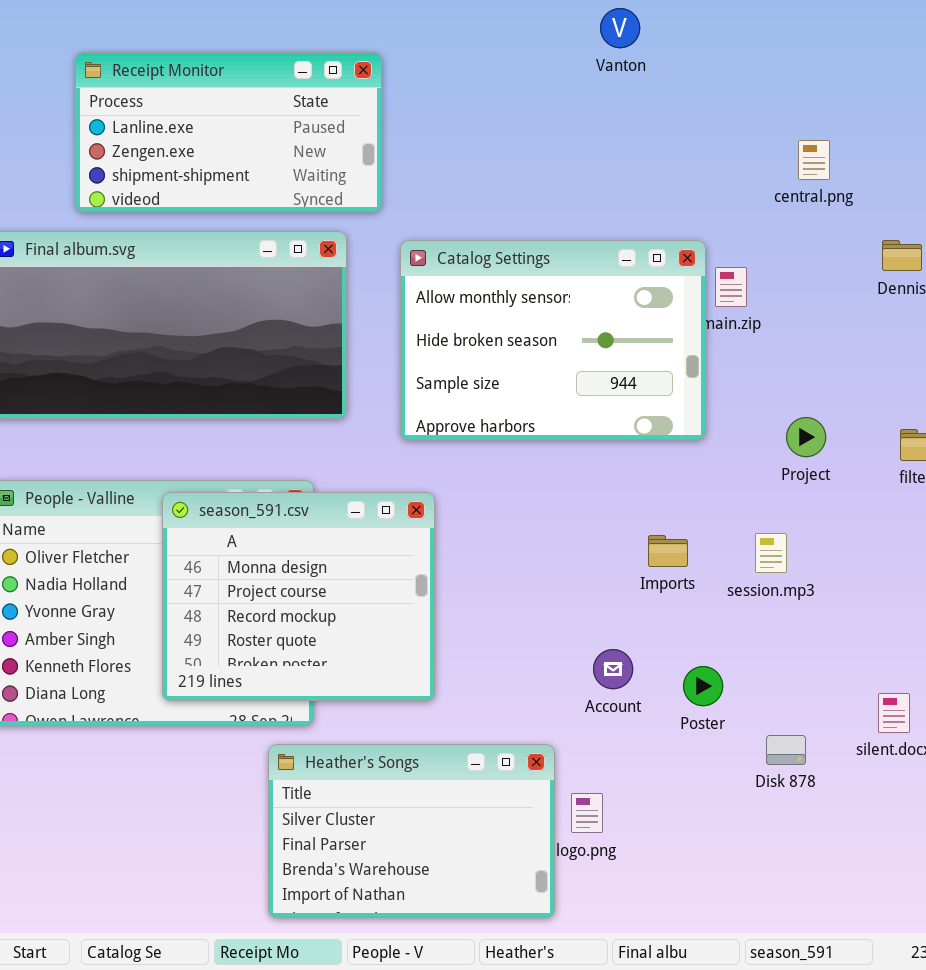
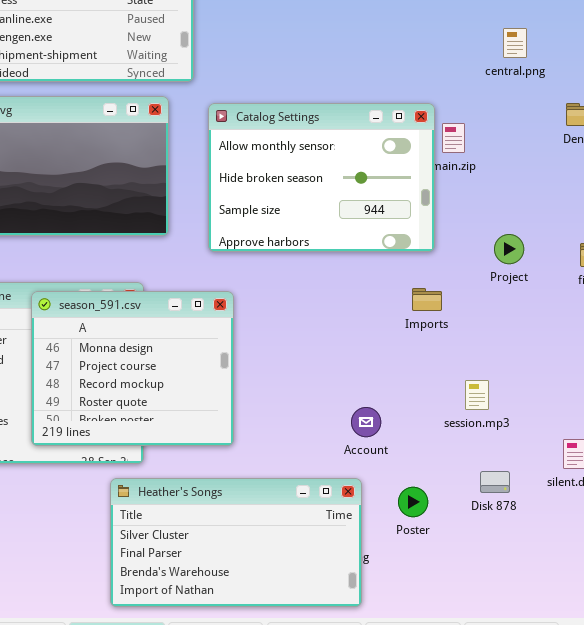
session.mp3: [755,533,787,573] -> [465,380,489,410], moved
Imports: [648,535,688,567] -> [412,288,442,311], moved
Poster: [683,666,723,706] -> [398,487,428,517], moved
Heather's Songs: [268,744,555,918] -> [110,478,362,607], resized

